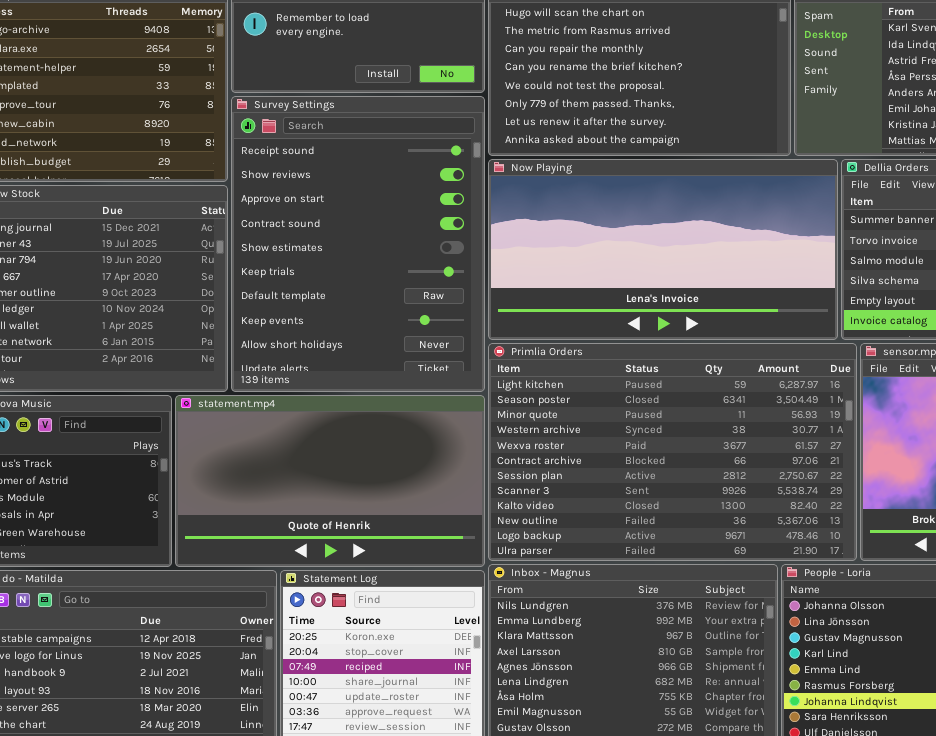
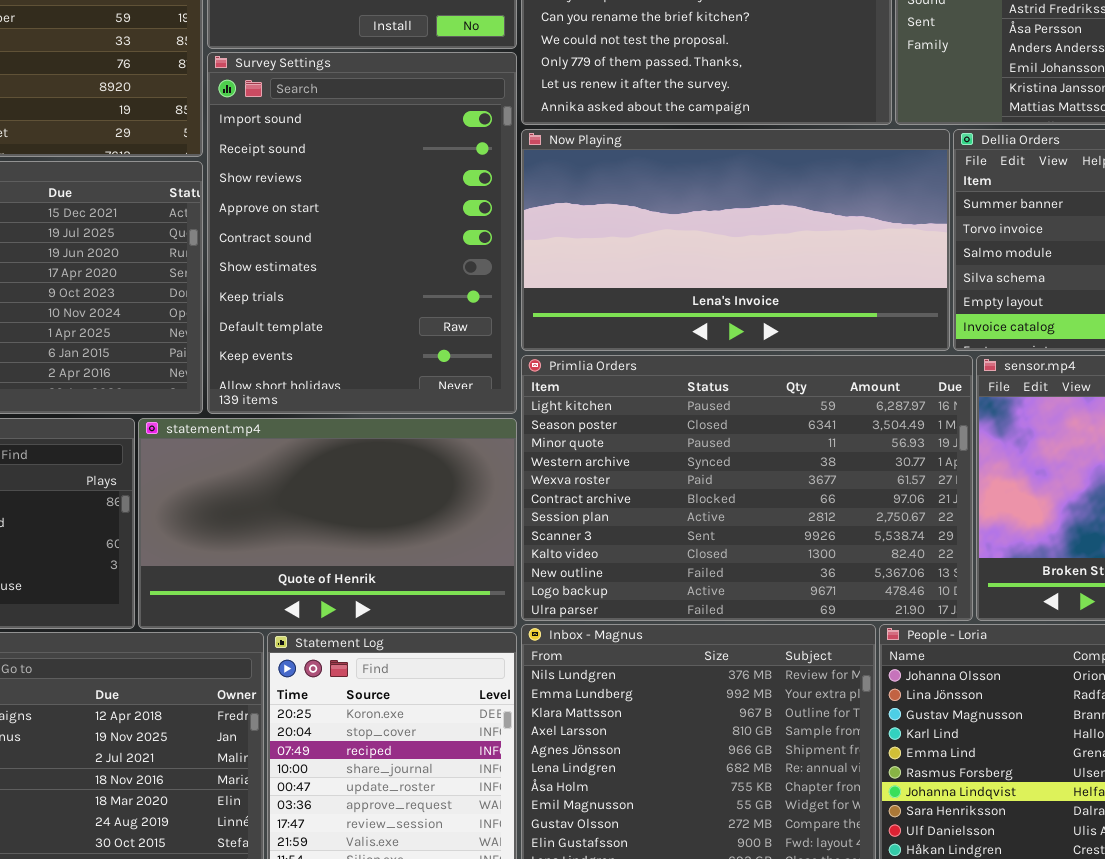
Survey Settings: [231,96,485,392] -> [207,52,517,414], scrolled up 1 row

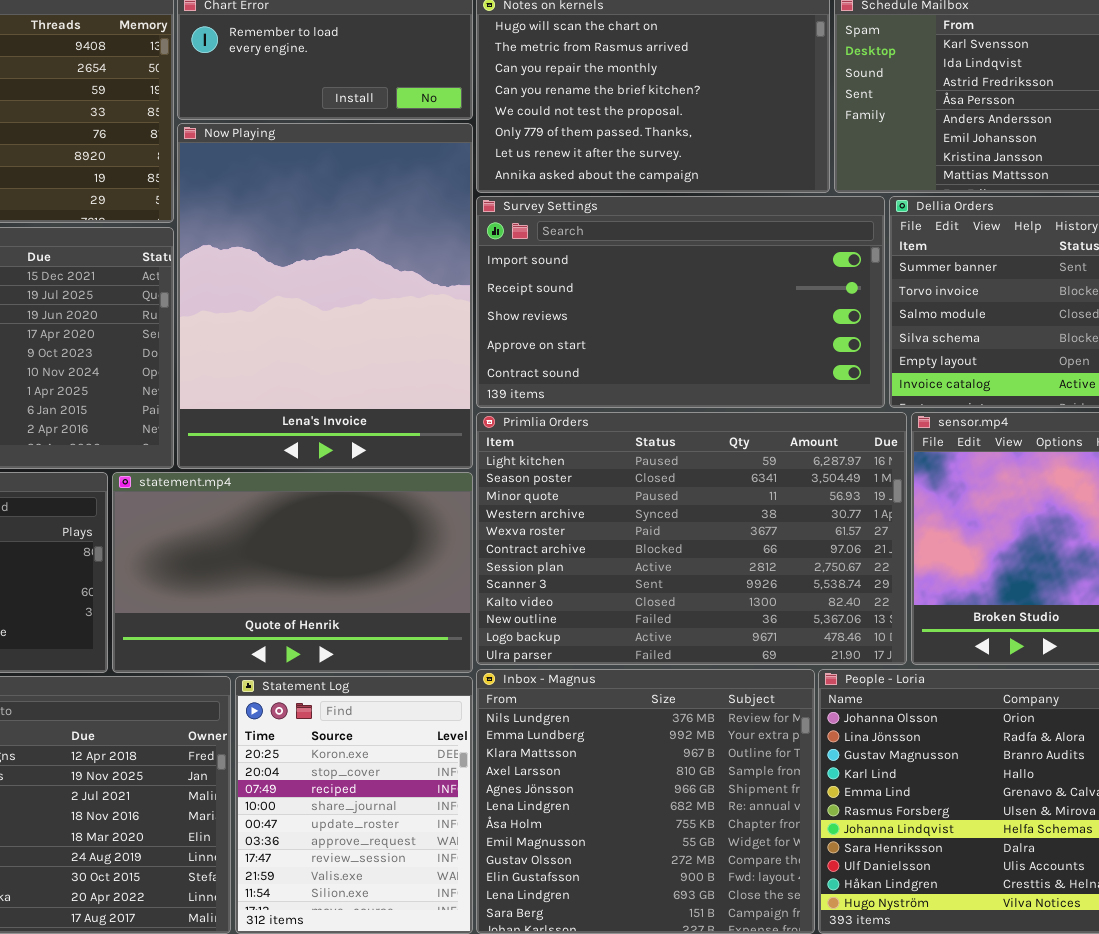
Survey Settings: [207,52,517,414] -> [476,196,885,408], moved, resized
Now Playing: [521,129,950,351] -> [177,123,473,469], moved, resized

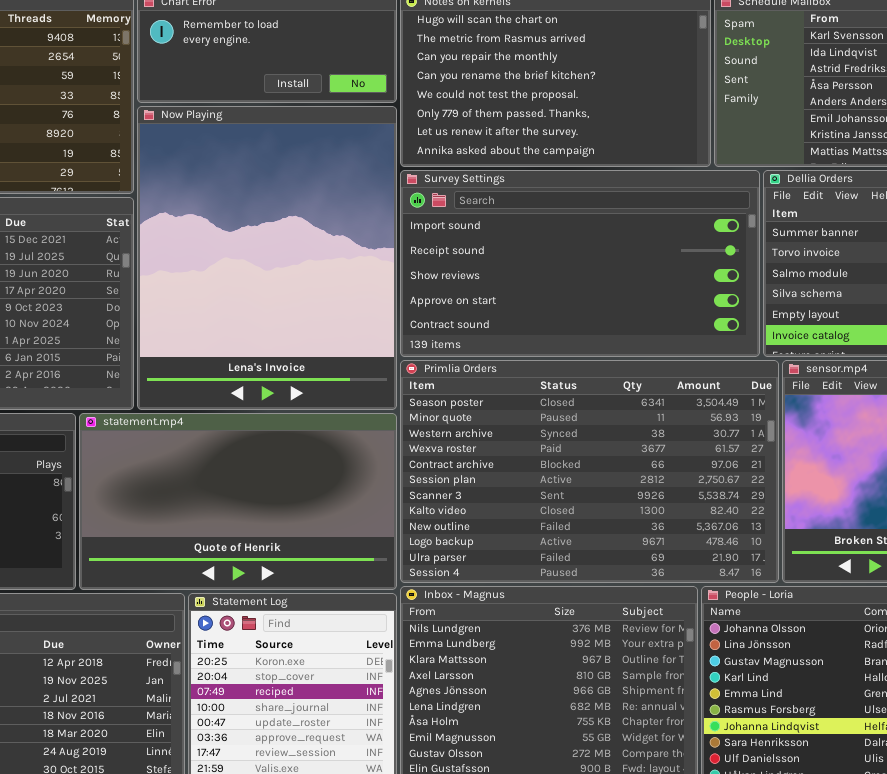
Primlia Orders: [476,412,907,665] -> [400,360,779,583], scrolled down 1 row

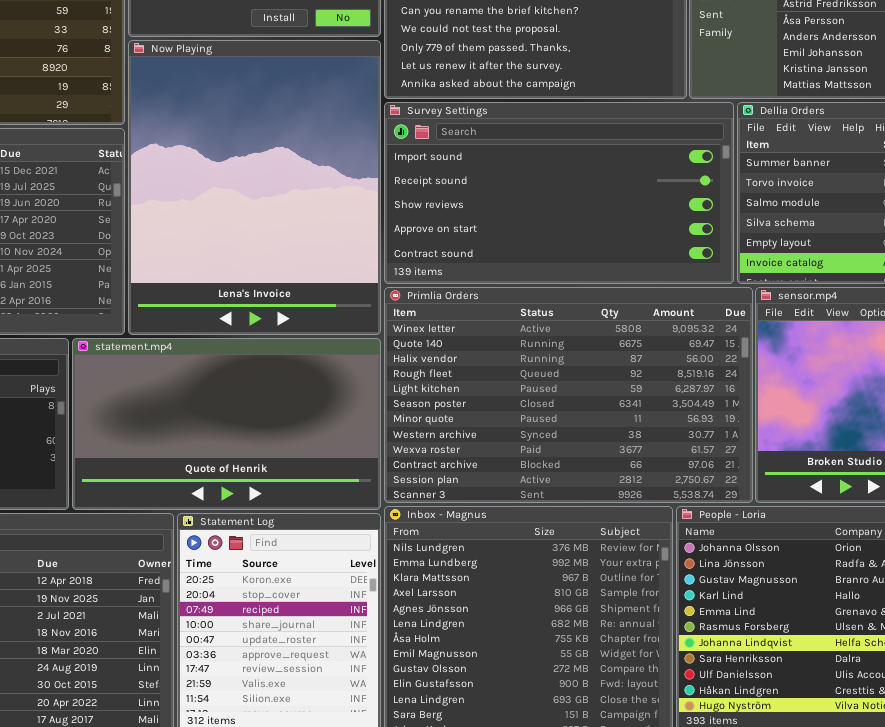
Primlia Orders: [400,360,779,583] -> [384,287,753,503], scrolled up 5 rows

